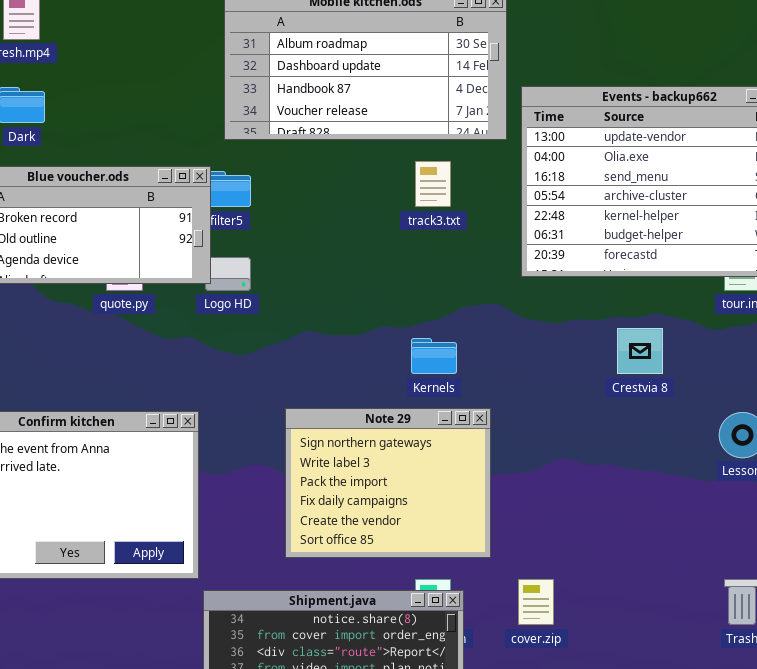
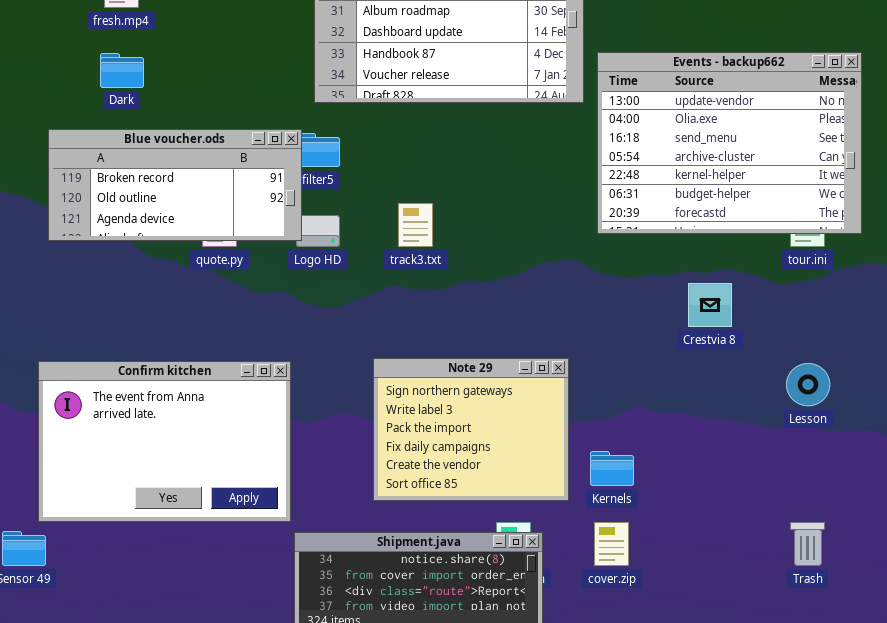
track3.txt: [415,161,451,207] -> [398,203,433,247], moved
Kernels: [411,338,457,374] -> [590,451,634,486], moved

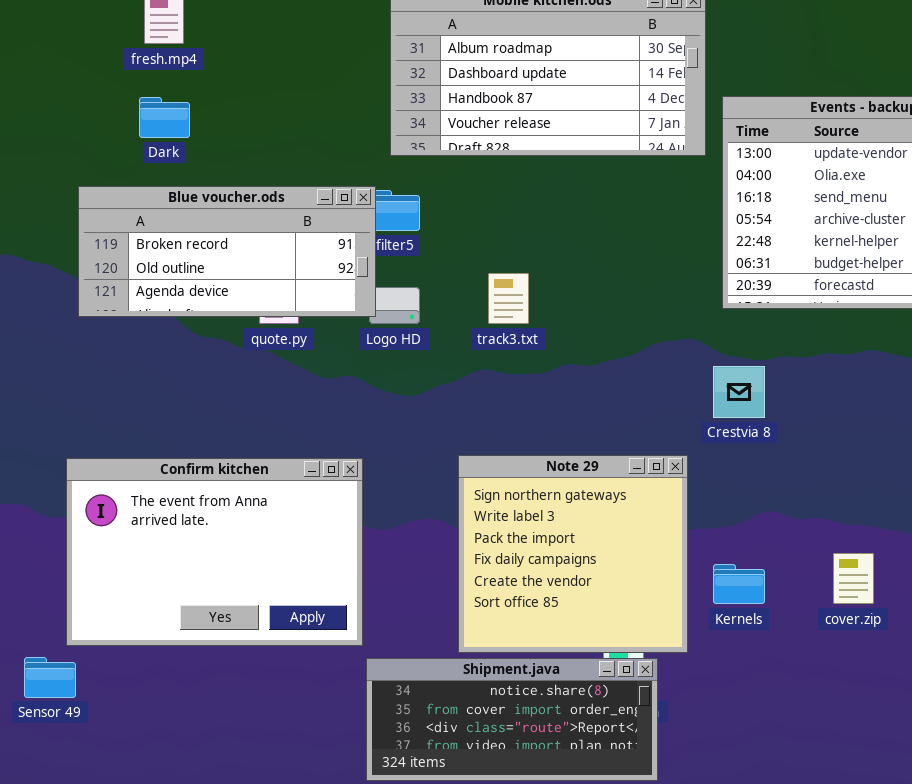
Crestvia 8: [688,283,732,327] -> [713,366,765,418], moved
Note 29: [373,358,569,501] -> [458,455,688,653], resized
cover.zip: [594,522,629,566] -> [833,553,874,604], moved

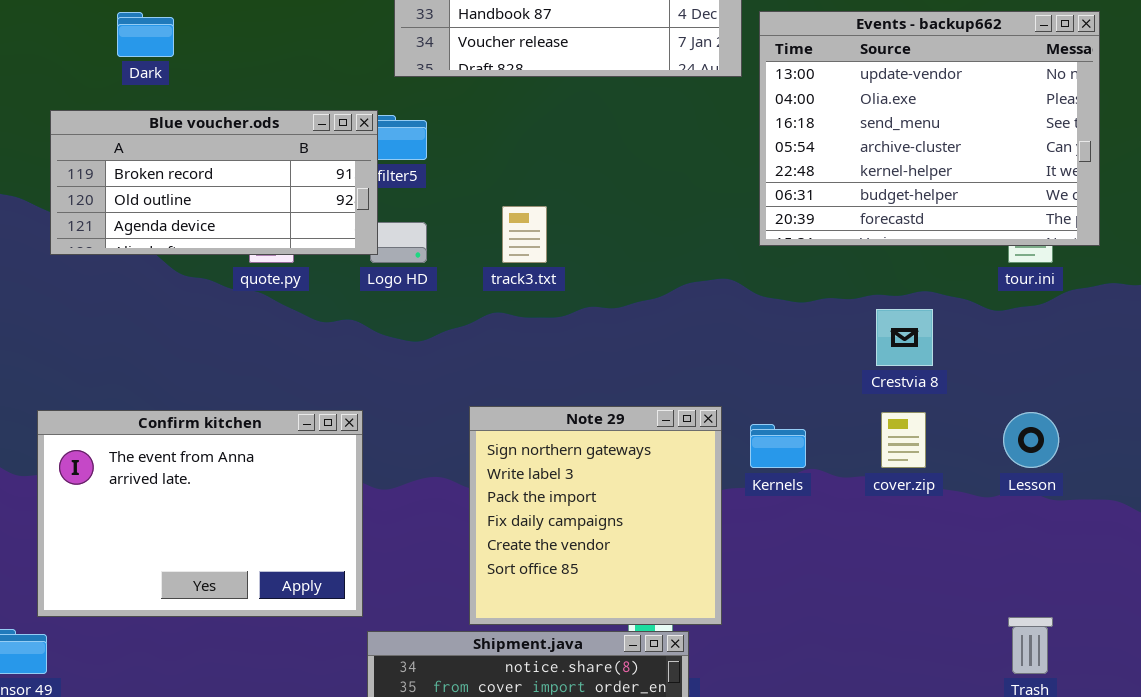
Crestvia 8: [713,366,765,418] -> [876,309,933,366], moved
cover.zip: [833,553,874,604] -> [881,412,926,468], moved
Kernels: [713,564,765,604] -> [750,424,806,468], moved

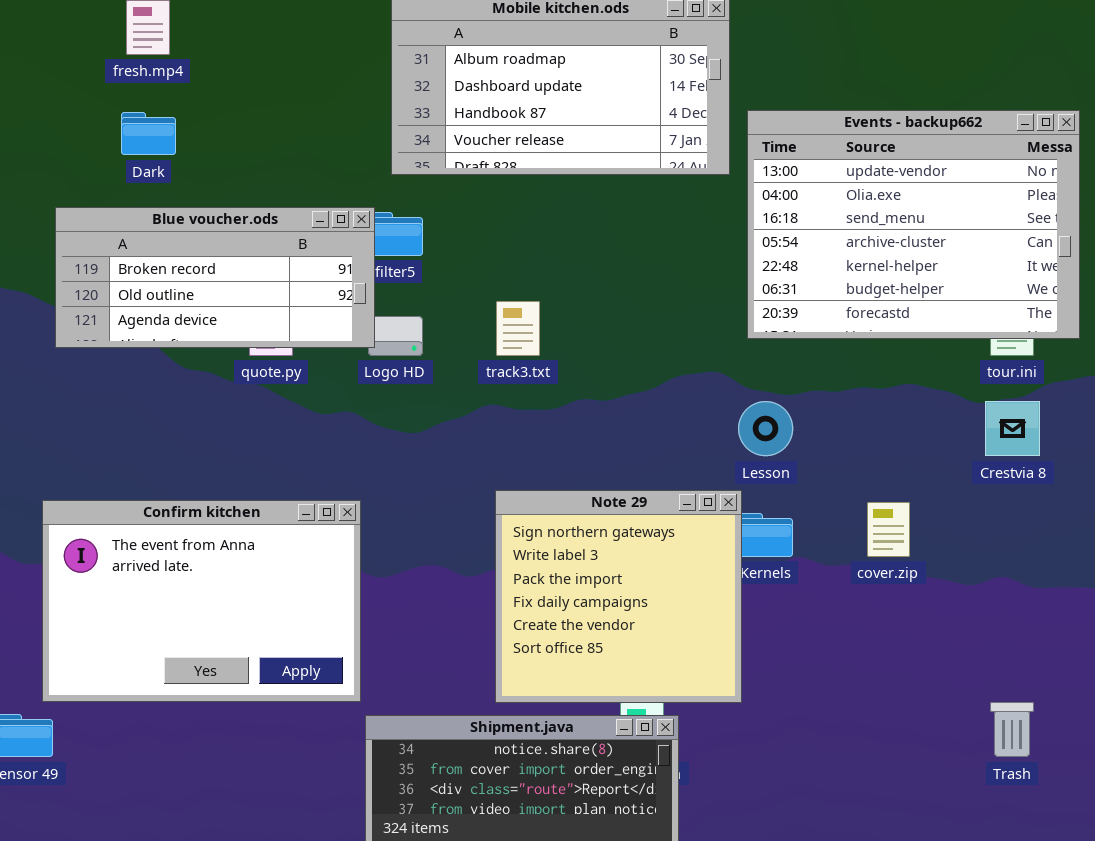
Crestvia 8: [876,309,933,366] -> [985,401,1040,456], moved
Note 29: [469,406,722,625] -> [495,490,742,703], moved
Lesson: [1003,412,1059,468] -> [738,401,793,456], moved

